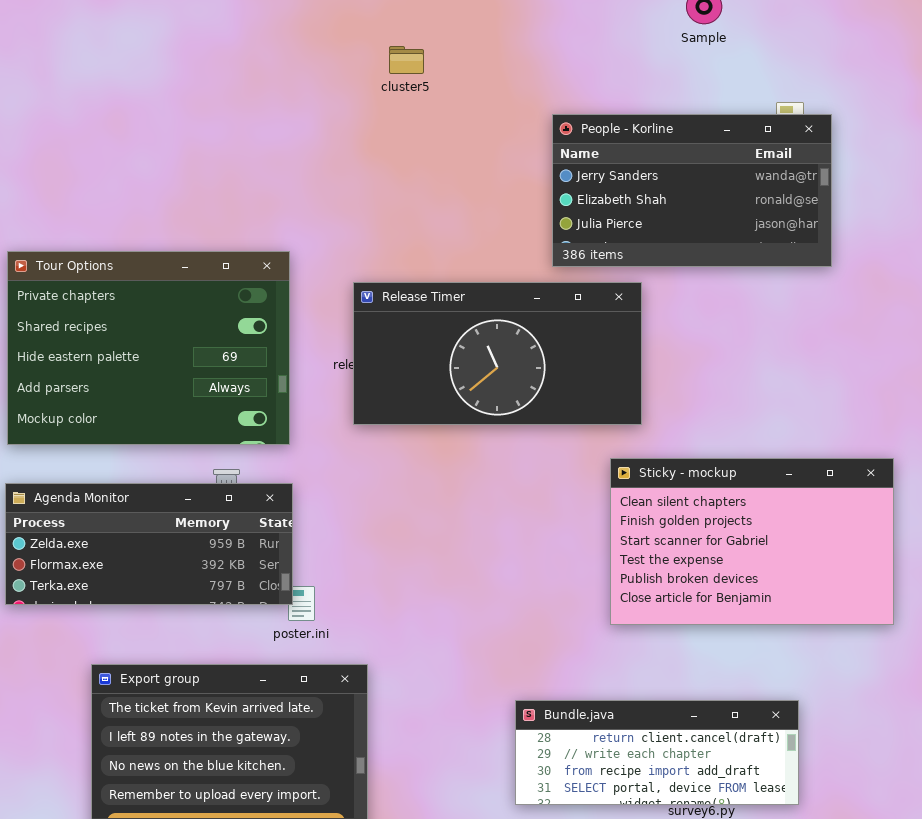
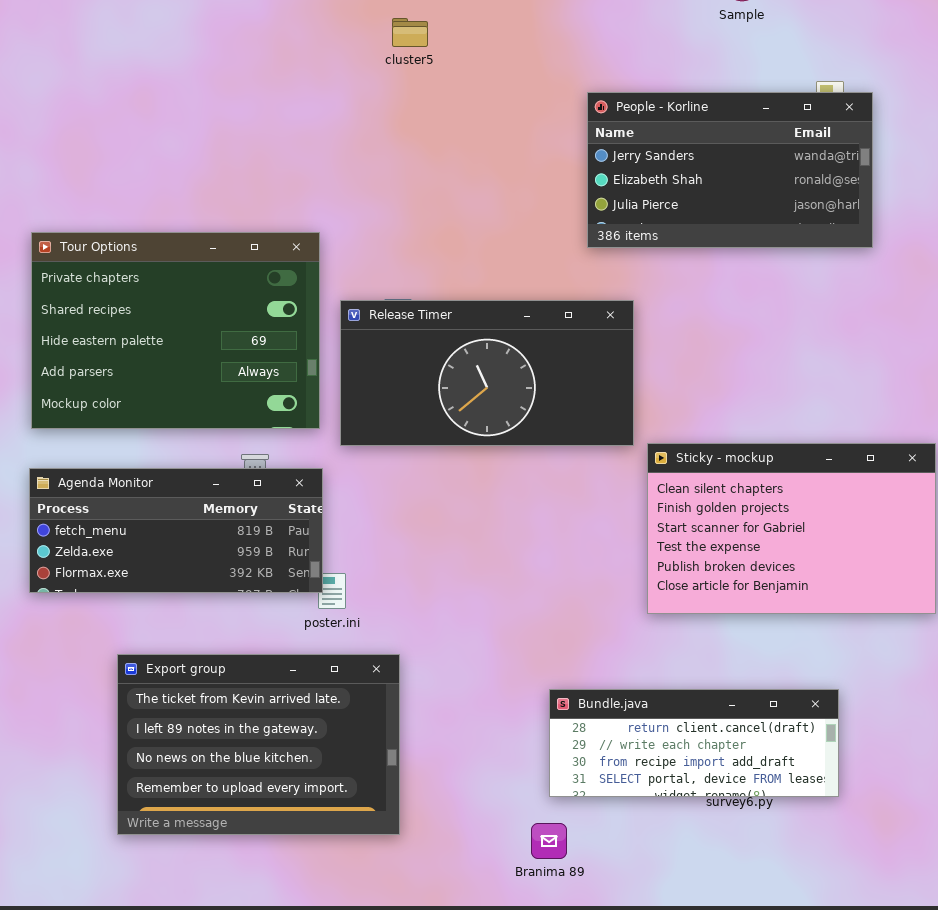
cluster5: [389,46,424,74] -> [392,18,428,47], moved
Release Timer: [353,282,642,425] -> [340,300,634,446], moved
Agenda Monitor: [5,483,293,605] -> [29,468,323,593], scrolled up 1 row

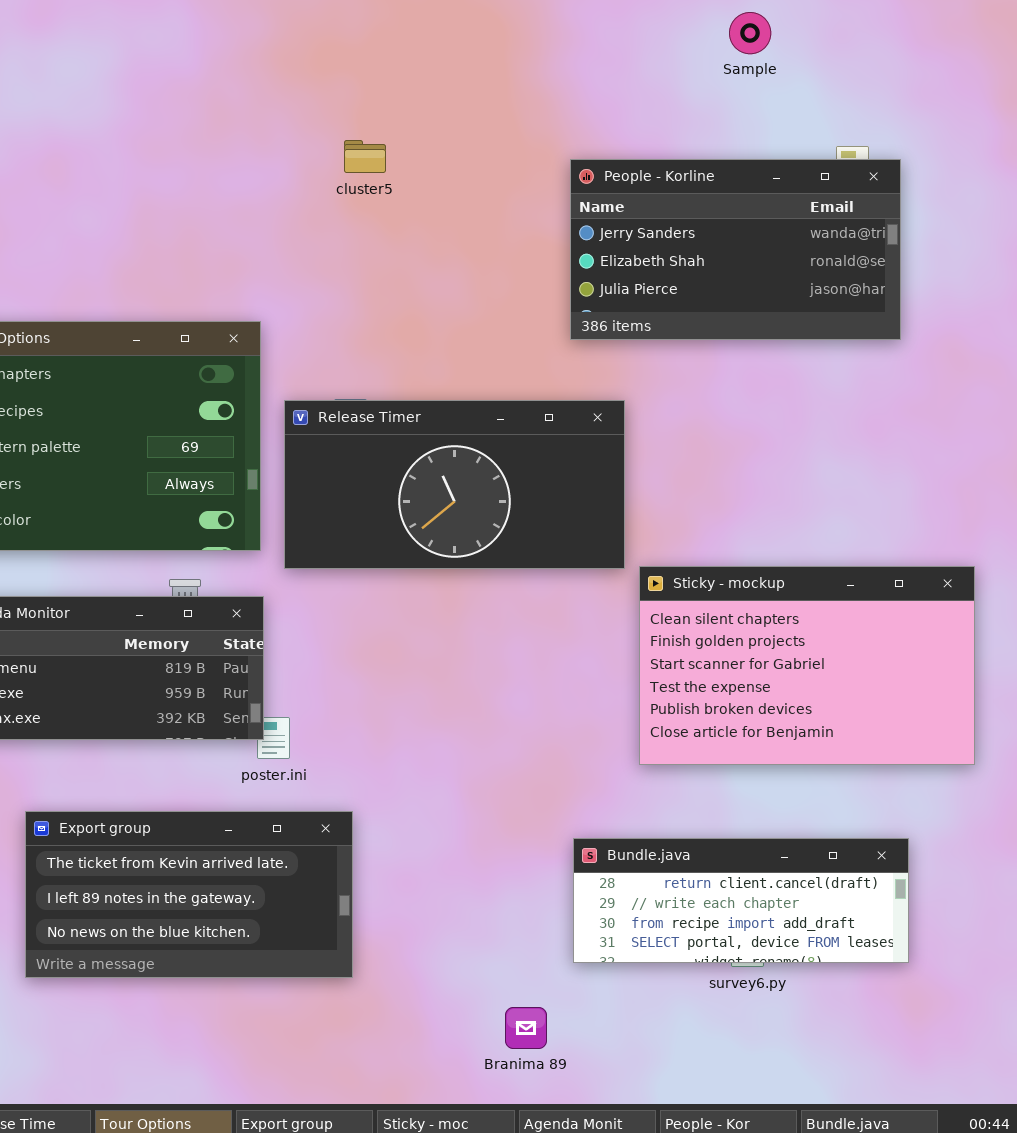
cluster5: [392,18,428,47] -> [344,140,386,173], moved
Export group: [117,654,400,835] -> [25,811,353,978], resized
Bundle.java: [549,689,839,797] -> [573,838,909,963], moved

